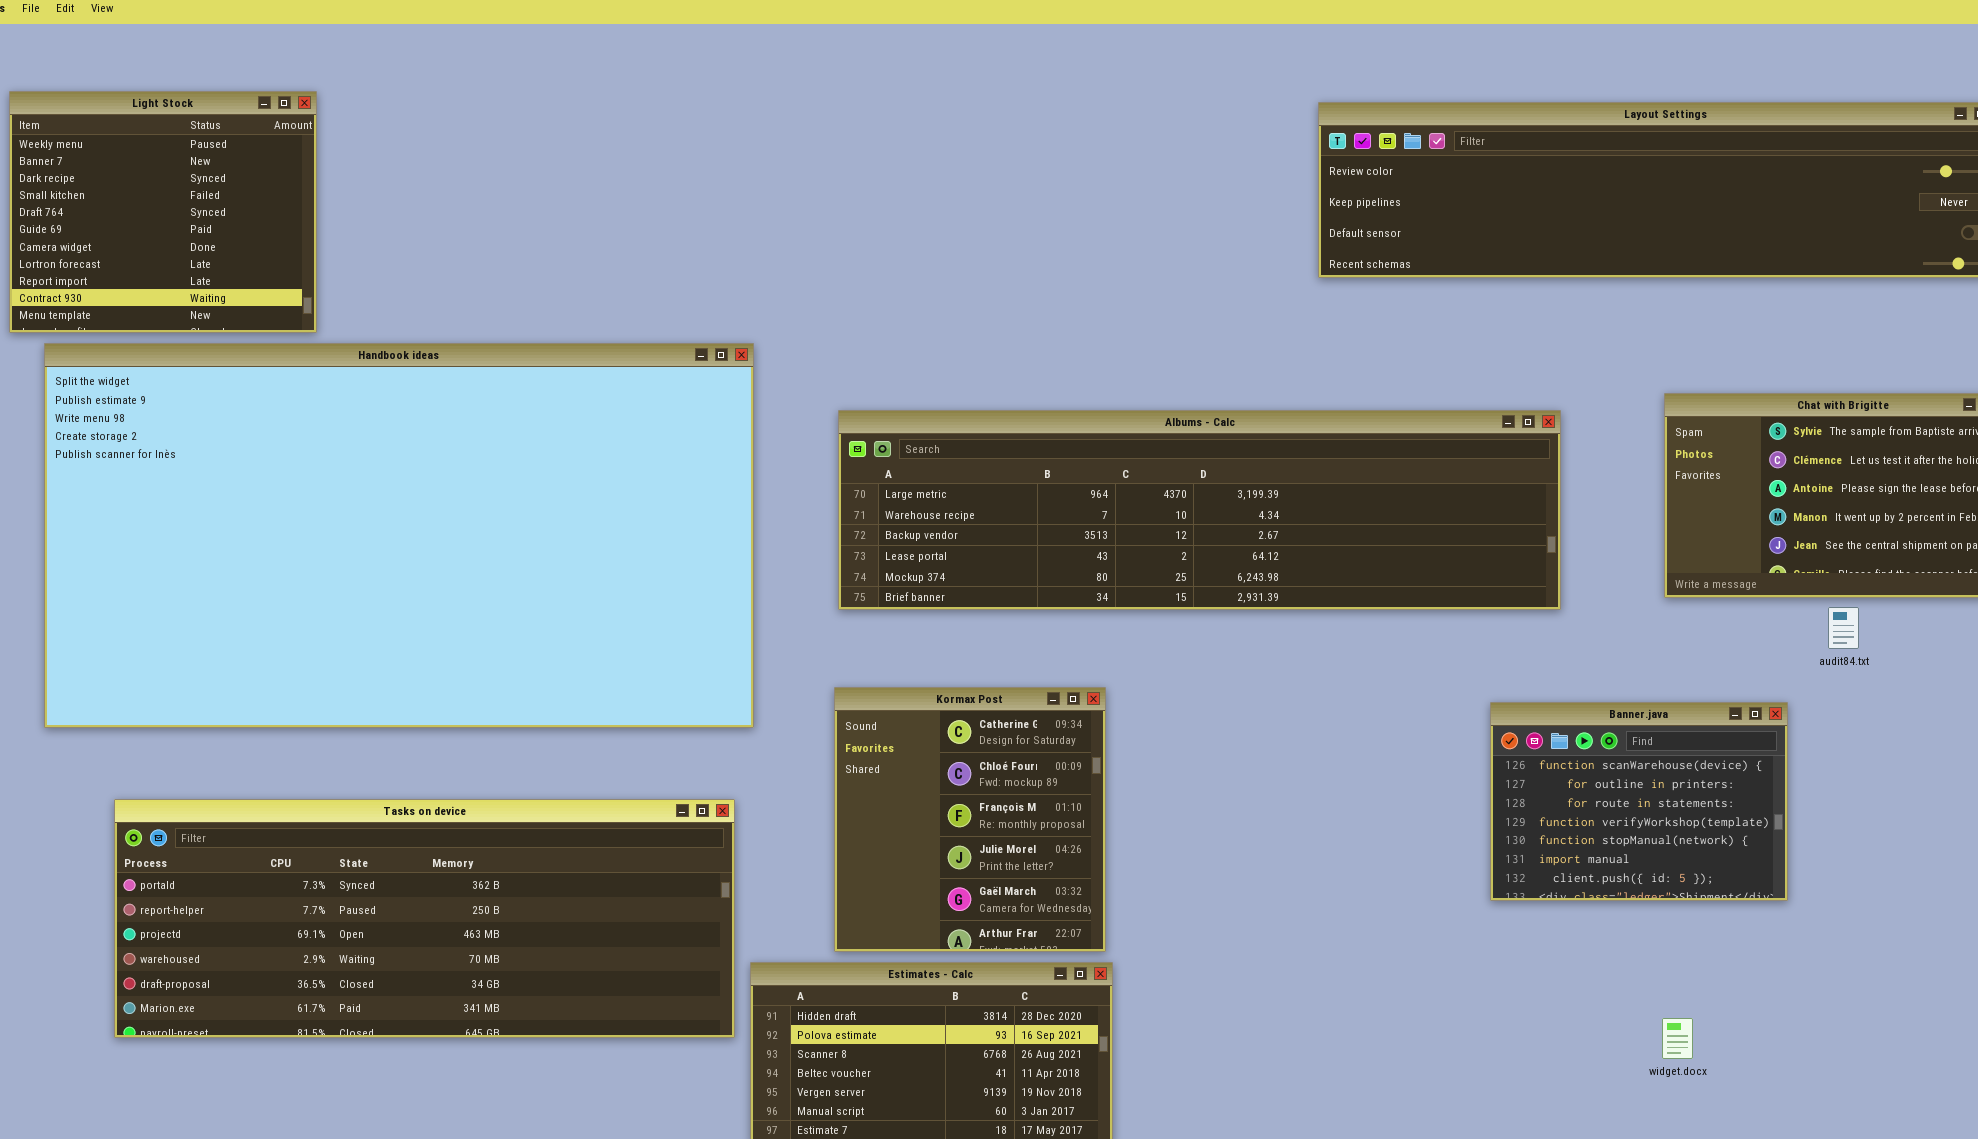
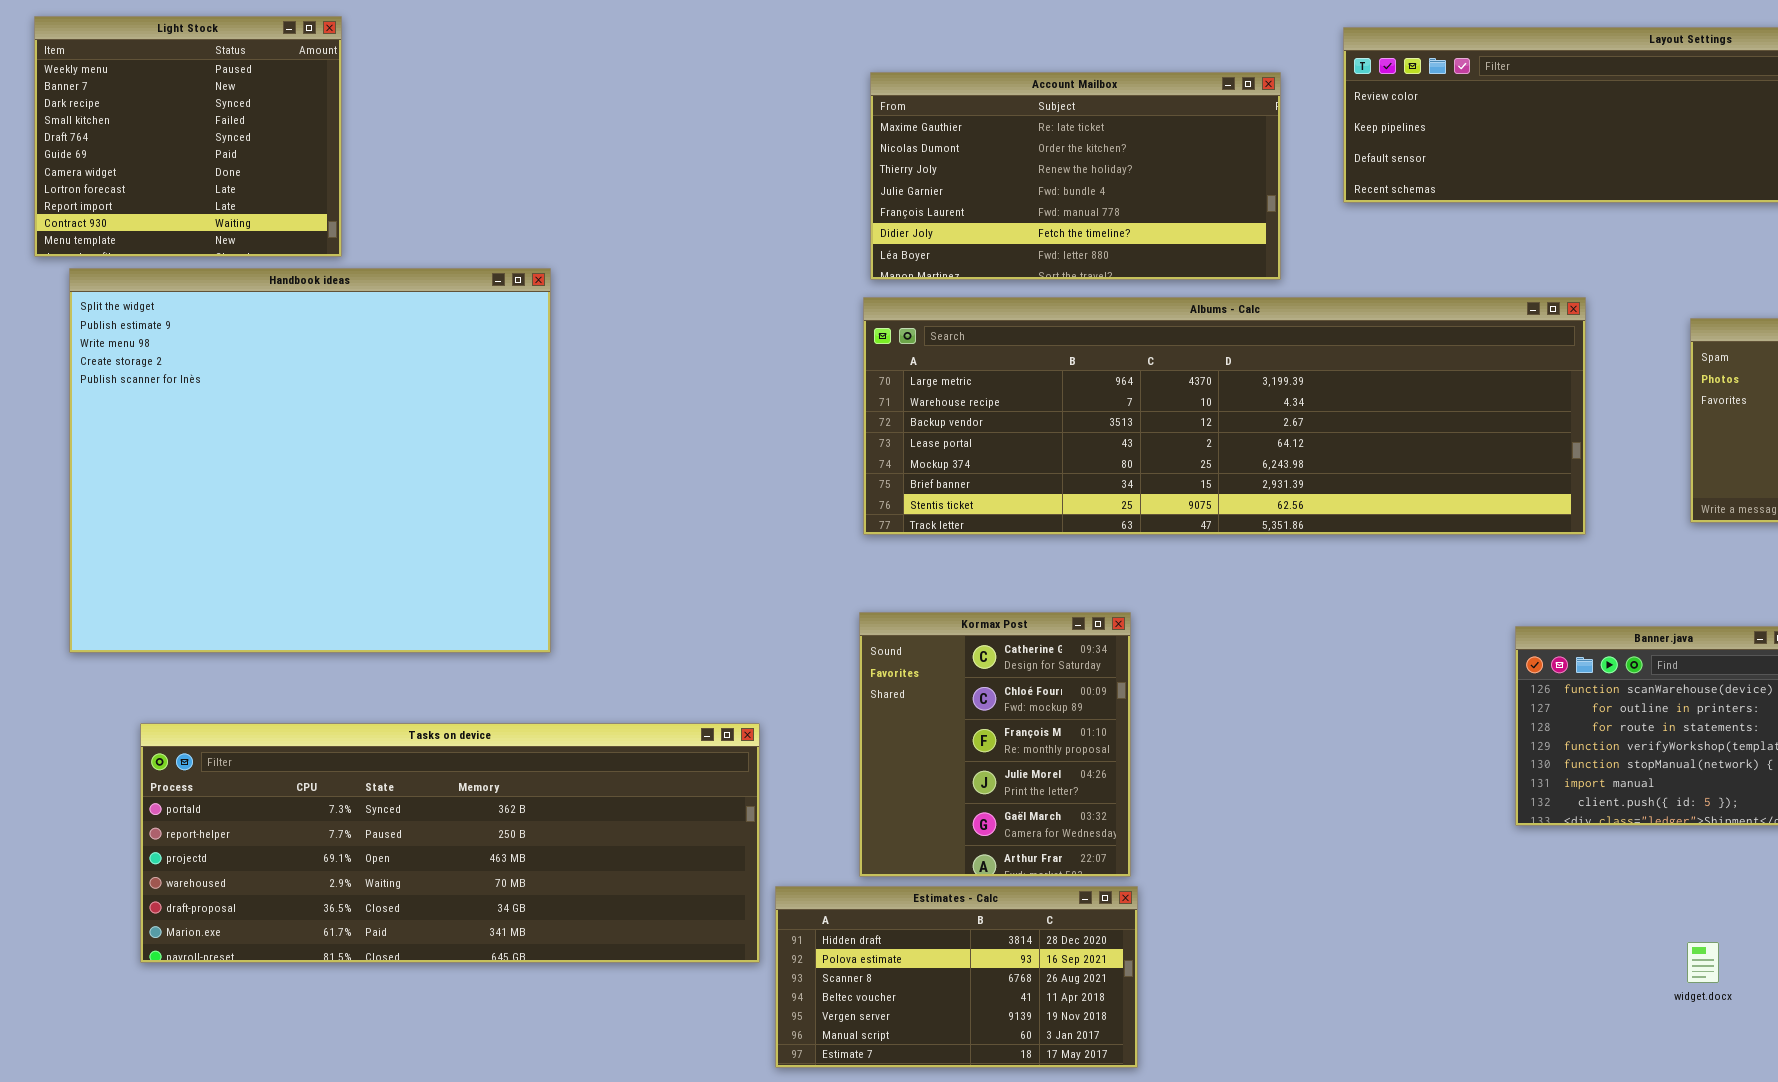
Account Mailbox: none -> [870,72,1281,280], opened
Handbook ideas: [44,343,754,728] -> [69,268,551,653], resized
Albums - Calc: [838,410,1561,610] -> [863,297,1586,535], resized

